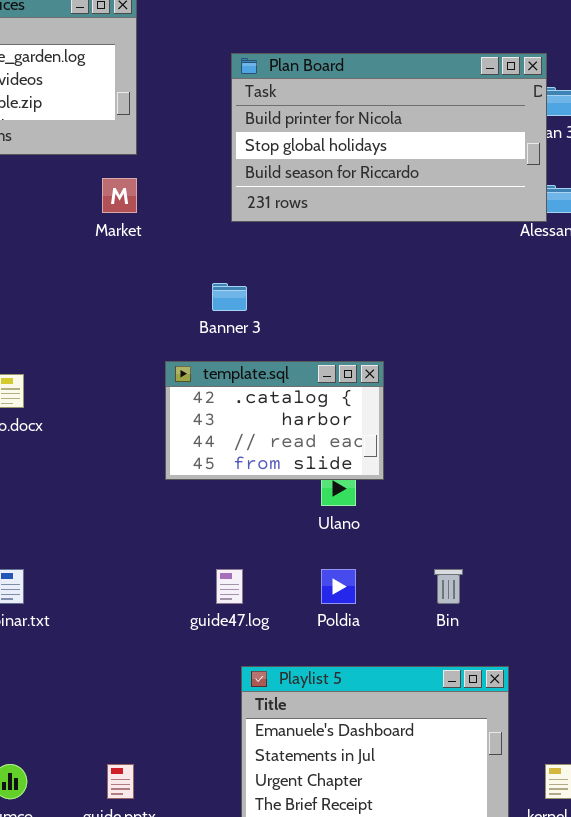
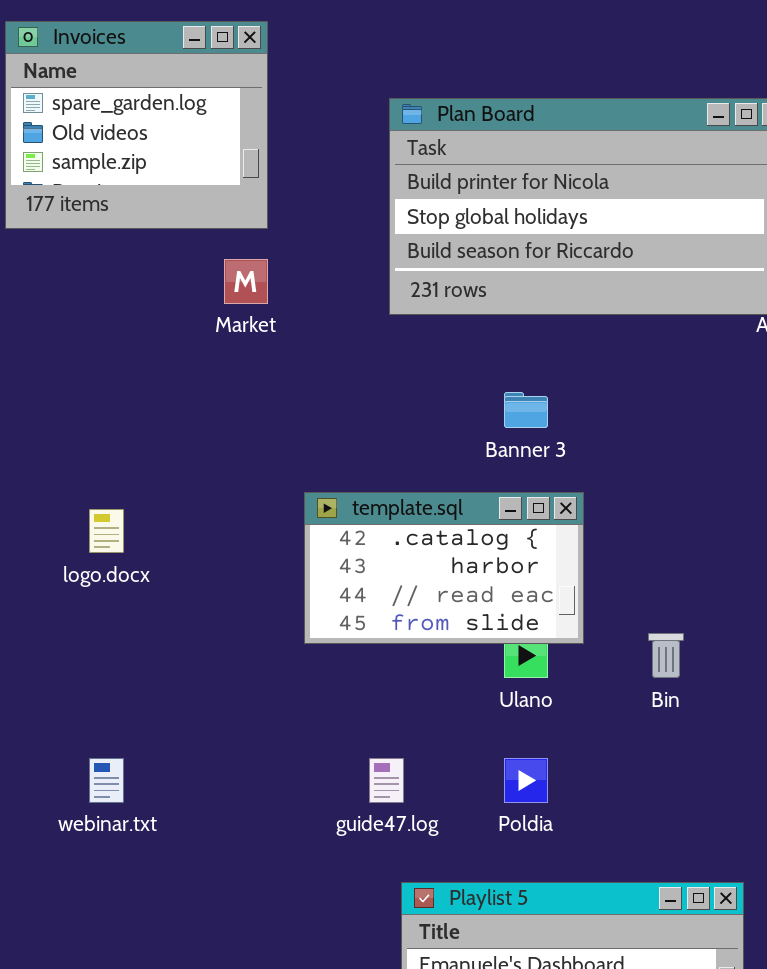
Banner 3: [212,283,247,311] -> [504,392,548,428], moved
Bin: [434,569,463,604] -> [648,633,684,678], moved

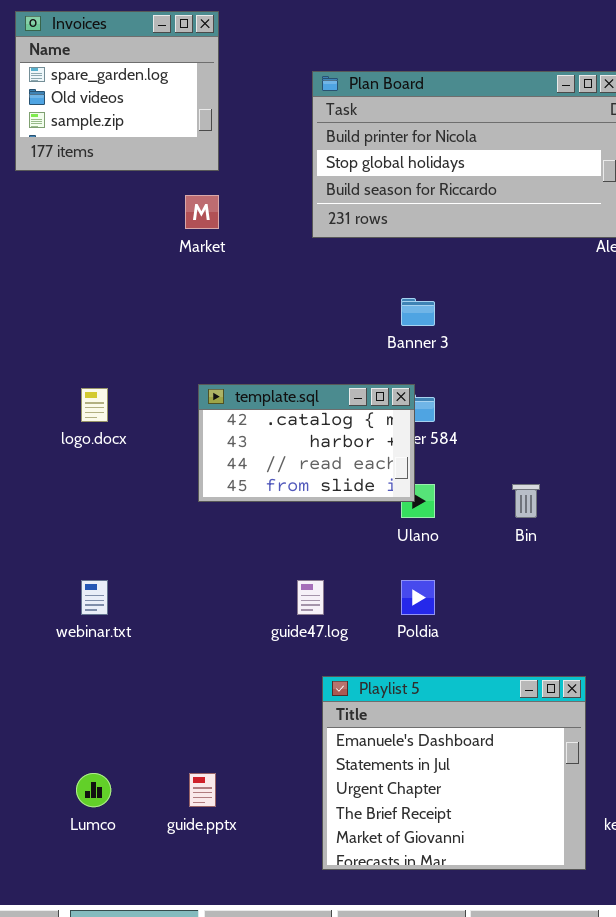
template.sql: [304,492,584,644] -> [198,384,415,502], moved

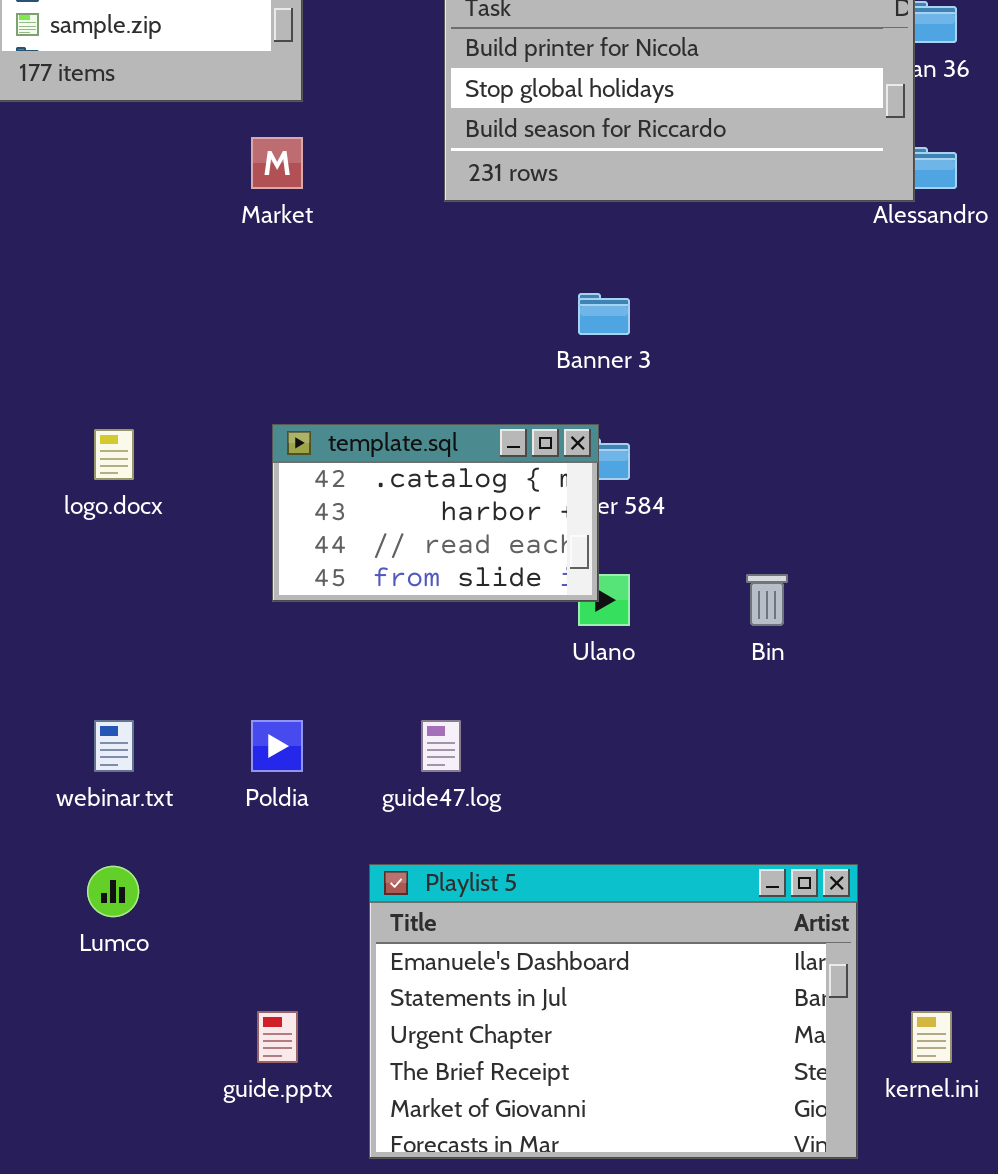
Poldia: [401,580,435,615] -> [251,720,303,772], moved
Playlist 5: [322,676,586,870] -> [369,864,858,1159], resized
Lumco: [76,773,111,807] -> [87,866,139,917], moved

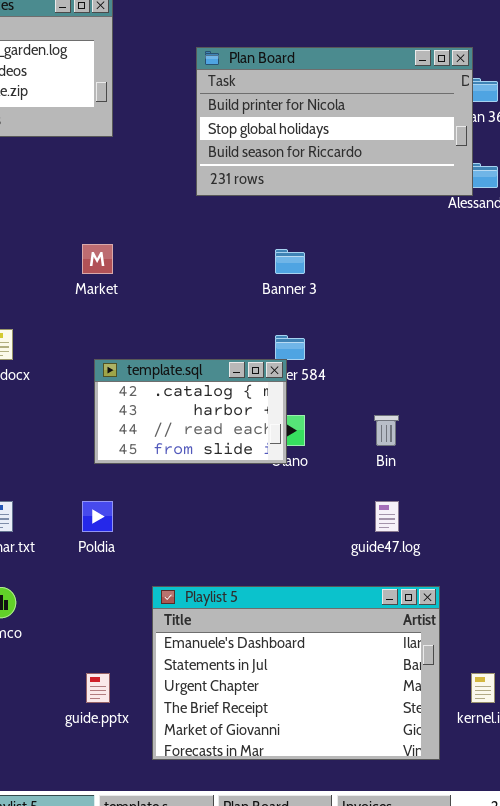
Market: [251,137,303,189] -> [82,244,113,274], moved
template.sql: [272,424,599,602] -> [94,359,287,464], moved
guide47.log: [421,720,461,772] -> [375,501,399,532], moved

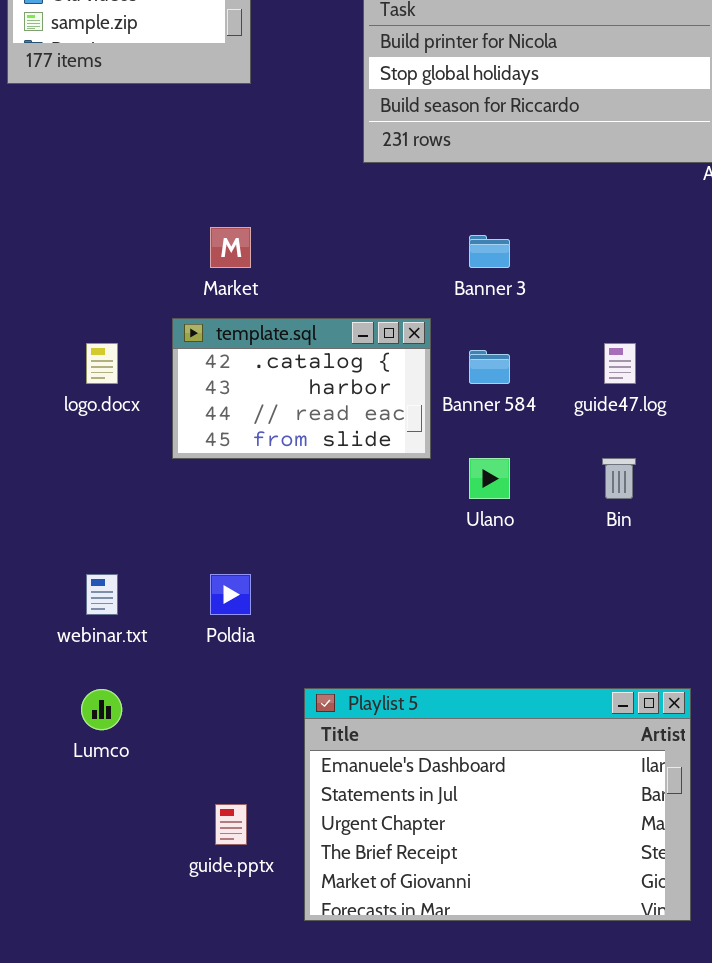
template.sql: [94,359,287,464] -> [172,318,431,459], moved
guide47.log: [375,501,399,532] -> [604,343,636,384], moved

